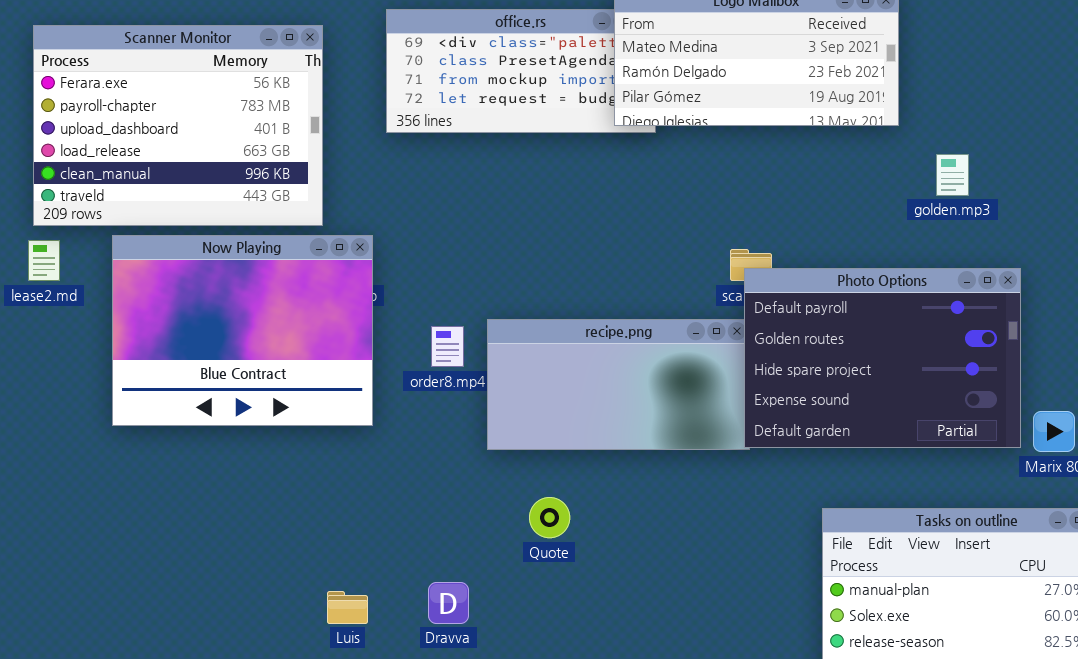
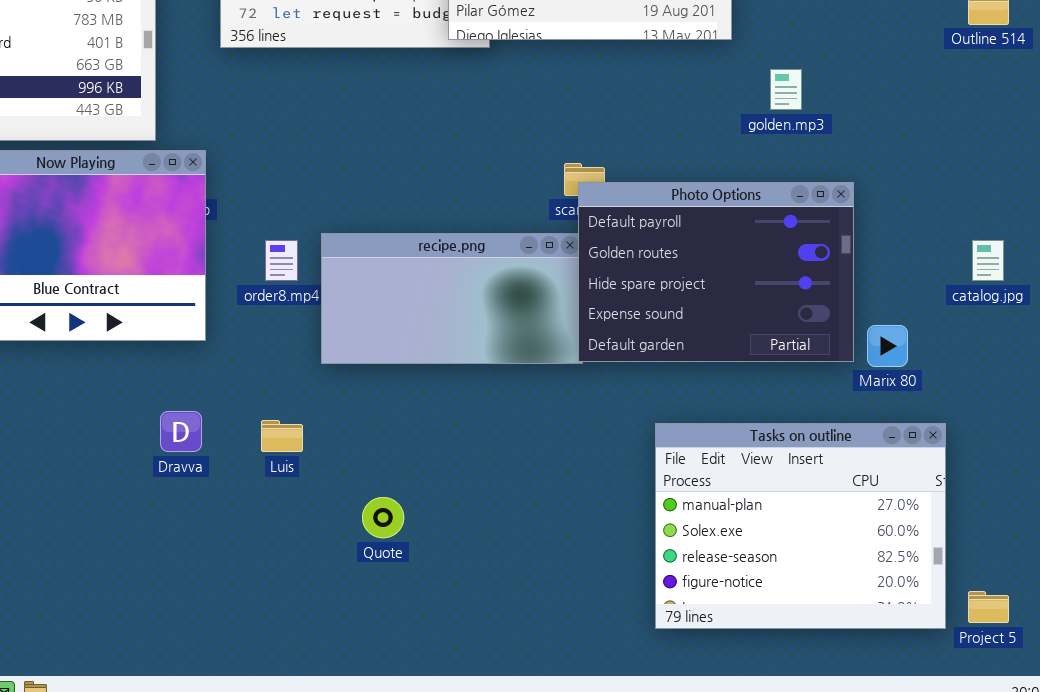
Quote: [529,497,570,538] -> [362,497,404,538], moved
Dravva: [428,582,469,624] -> [160,411,202,452], moved
Luis: [327,591,368,624] -> [261,420,303,452], moved

